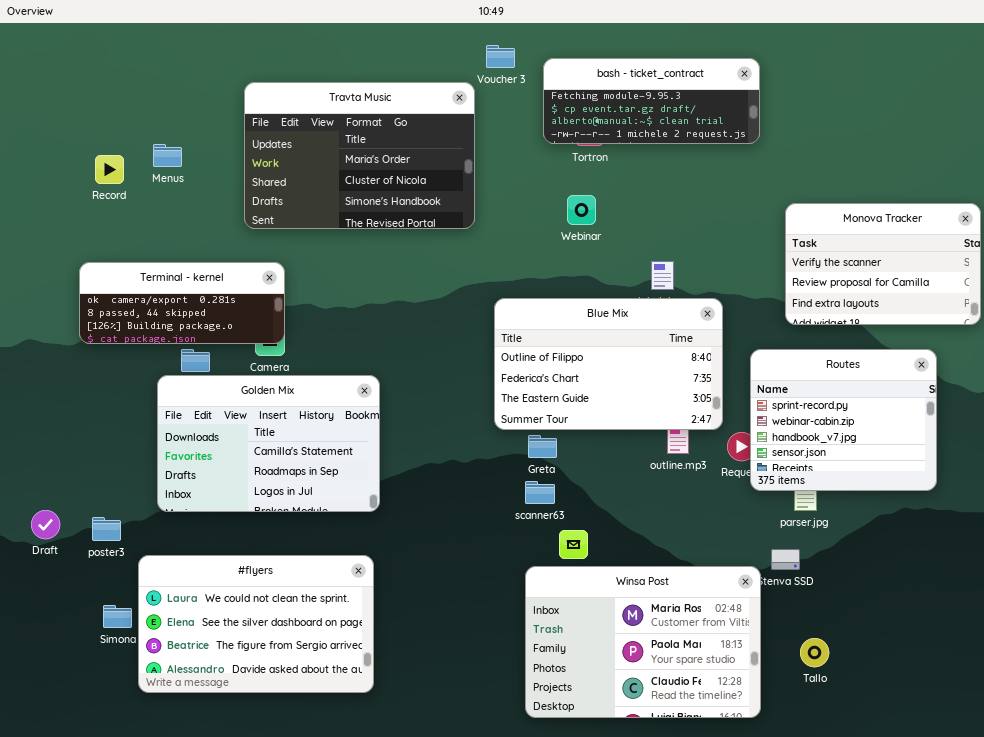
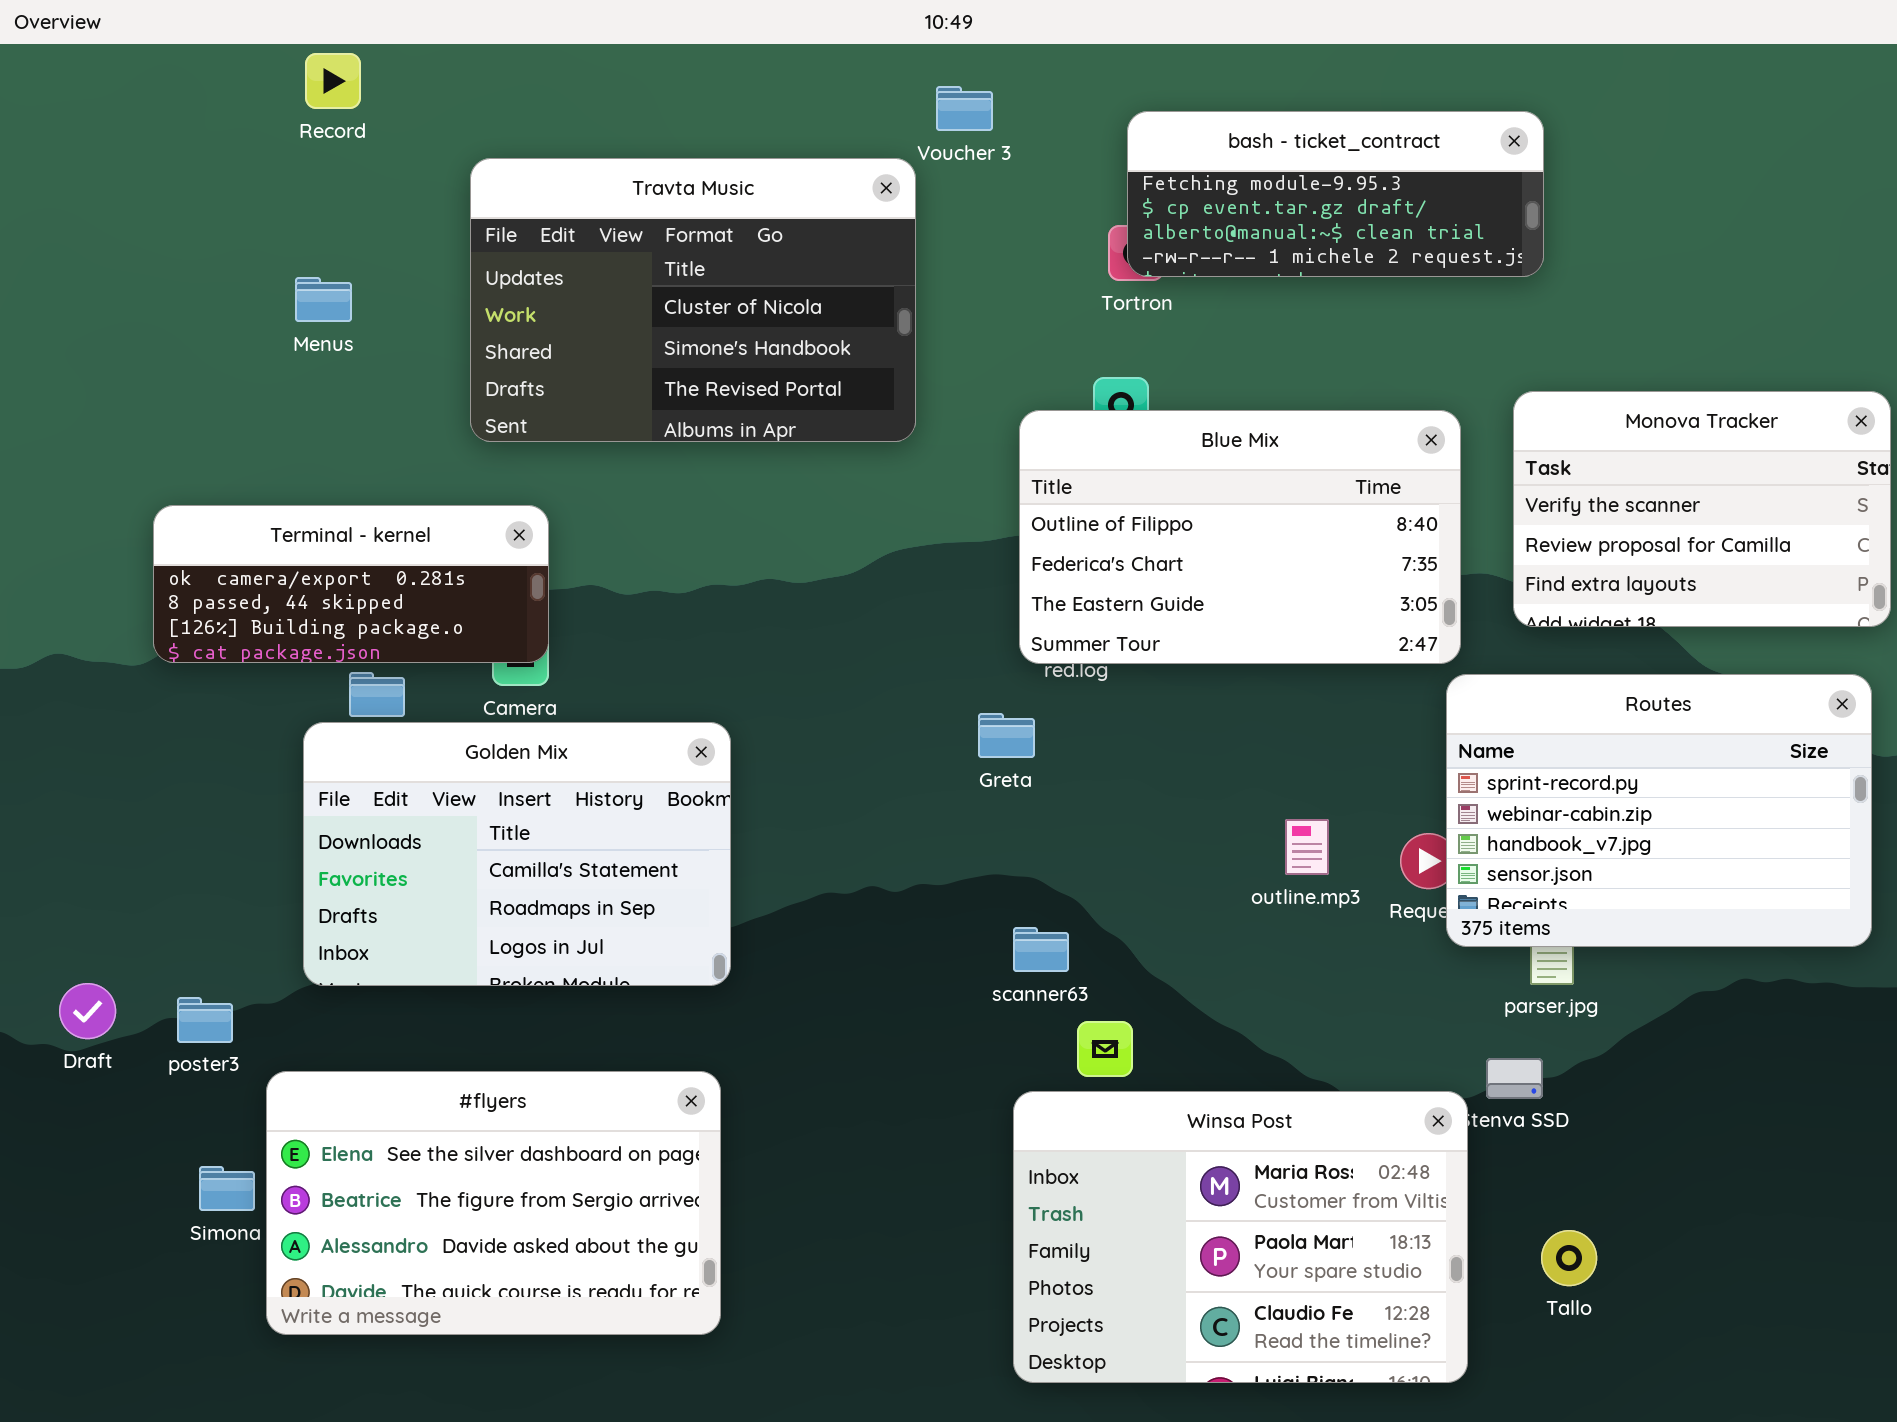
bash - ticket_contract: [543,58,760,144] -> [1127,111,1544,277], moved
Travta Music: [244,82,475,229] -> [470,158,916,442], scrolled down 1 row
Record: [95,155,124,184] -> [305,53,361,109], moved
Blue Mix: [494,298,723,430] -> [1019,410,1461,664], moved
Routes: [750,349,937,491] -> [1446,674,1872,947], resized
Greta: [528,435,557,458] -> [978,713,1035,758], moved
#flyers: [138,555,374,693] -> [266,1071,721,1335], scrolled down 1 row

